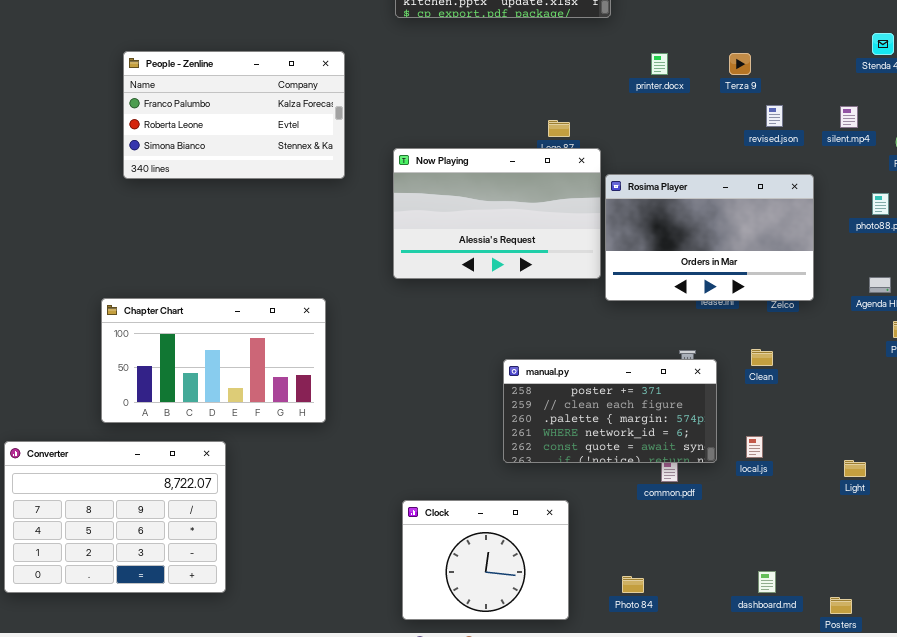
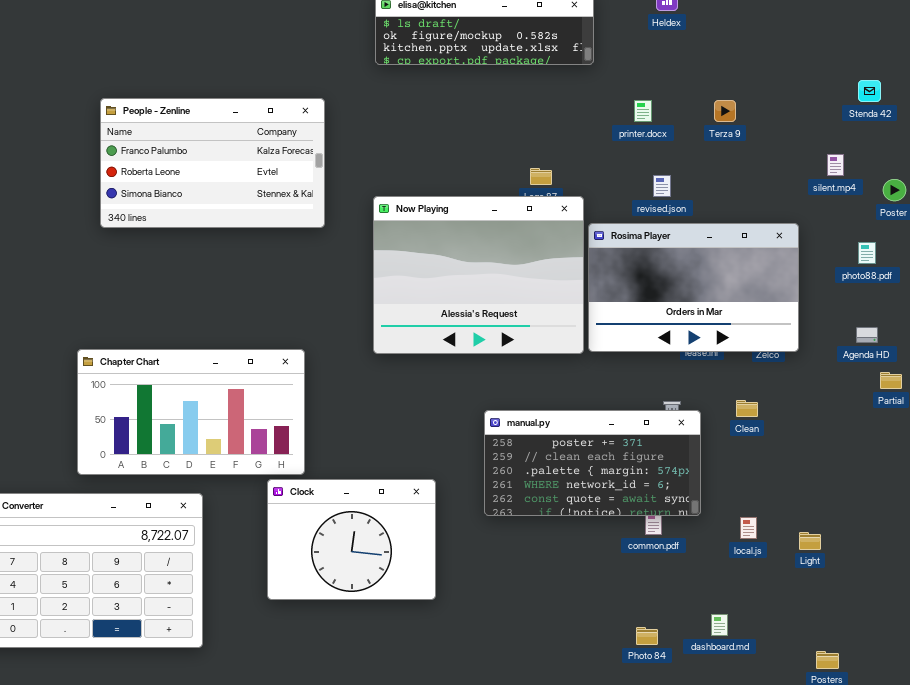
revised.json: [766,105,783,127] -> [653,175,671,197], moved
Now Playing: [393,148,601,279] -> [373,196,584,354], resized
local.js: [746,436,763,458] -> [740,517,757,539], moved
Light: [844,460,866,477] -> [799,532,821,550], moved
Clock: [402,500,569,620] -> [267,479,436,600], moved
dashboard.md: [758,571,776,593] -> [711,614,728,636], moved
Photo 84: [622,576,644,593] -> [636,627,658,645], moved

